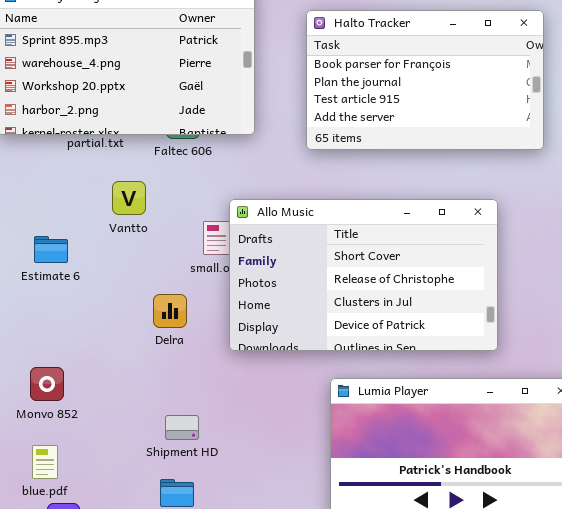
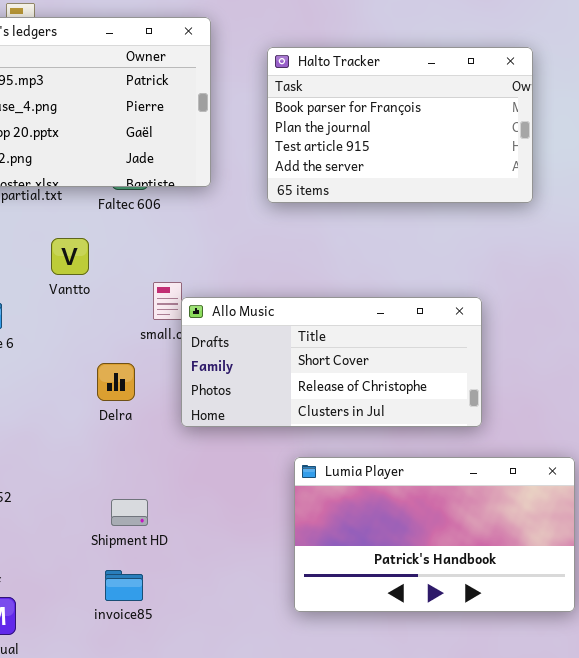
Allo Music: [229,199,498,351] -> [181,297,482,427], resized

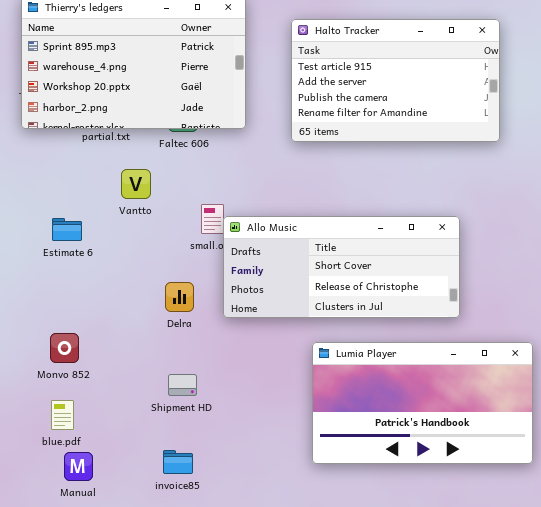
Halto Tracker: [267,47,533,203] -> [291,19,500,142], scrolled down 2 rows
Delra: [97,363,135,401] -> [165,282,194,312], moved
invoice85: [105,570,143,601] -> [163,450,193,474], moved

